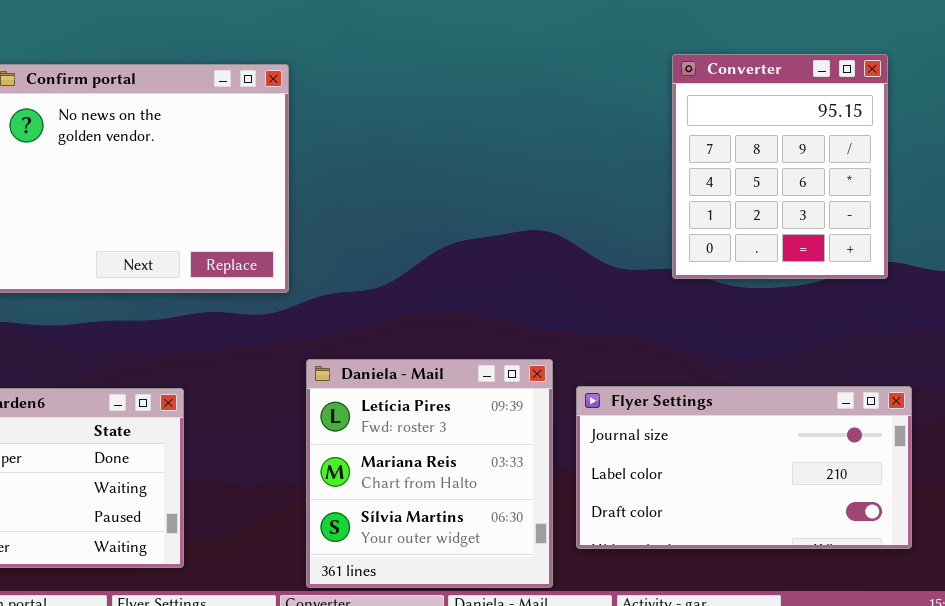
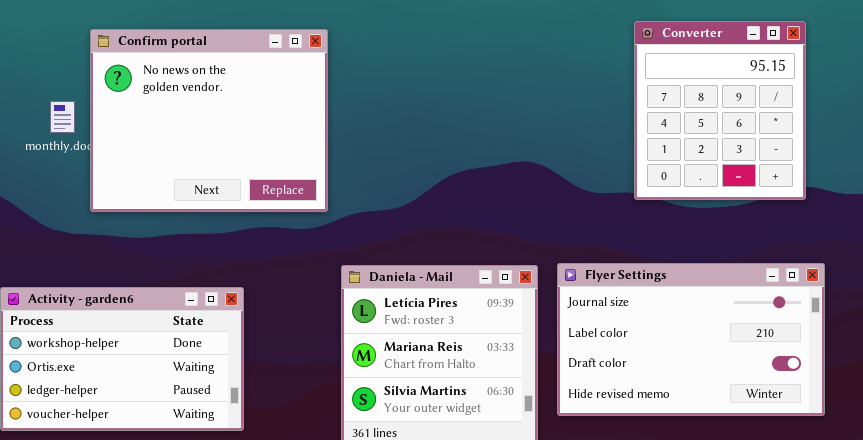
Flyer Settings: [576,386,912,549] -> [557,263,825,416], resized

